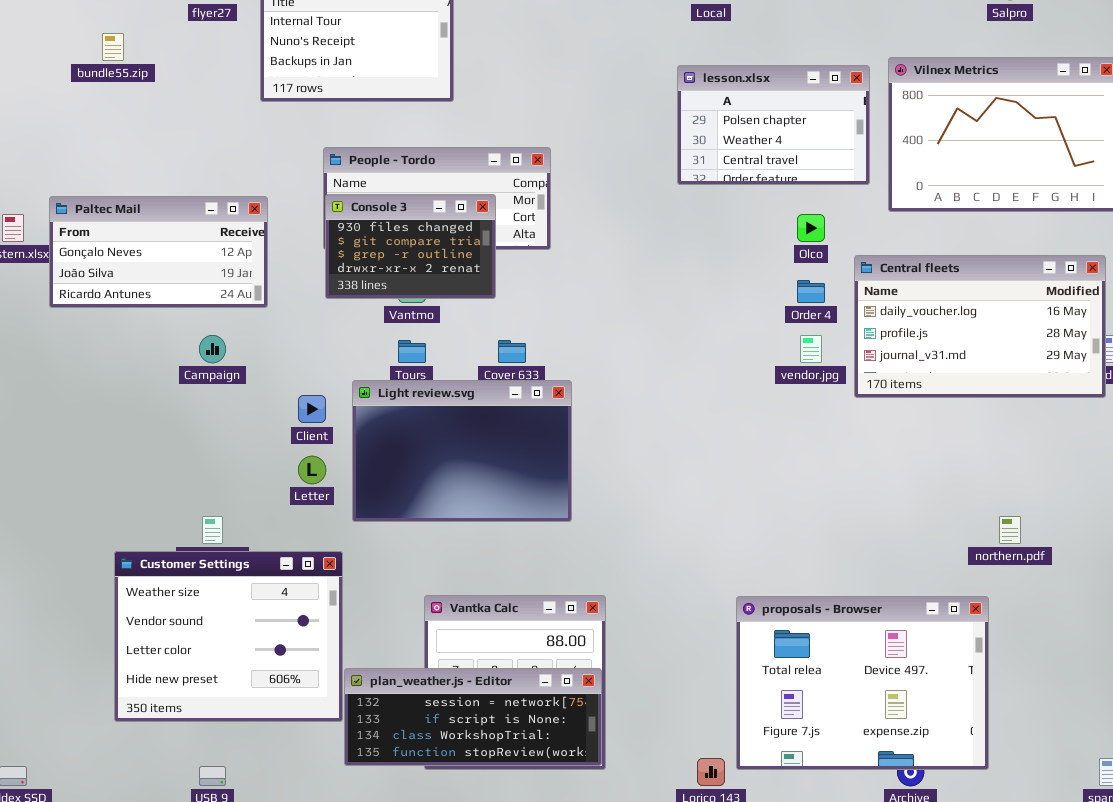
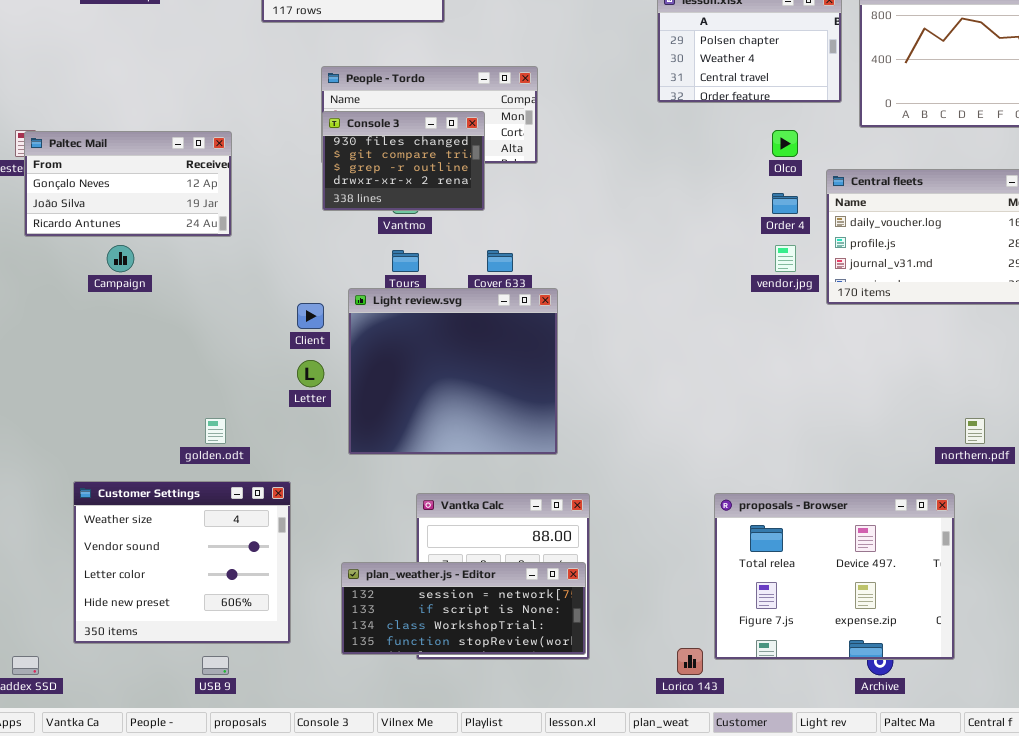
Paltec Mail: [49,196,268,308] -> [24,131,232,237], moved
Campaign: [199,335,226,363] -> [107,245,134,272], moved
Light review.svg: [352,380,572,522] -> [348,288,558,455], resized
Customer Settings: [114,551,343,722] -> [73,481,291,644], moved

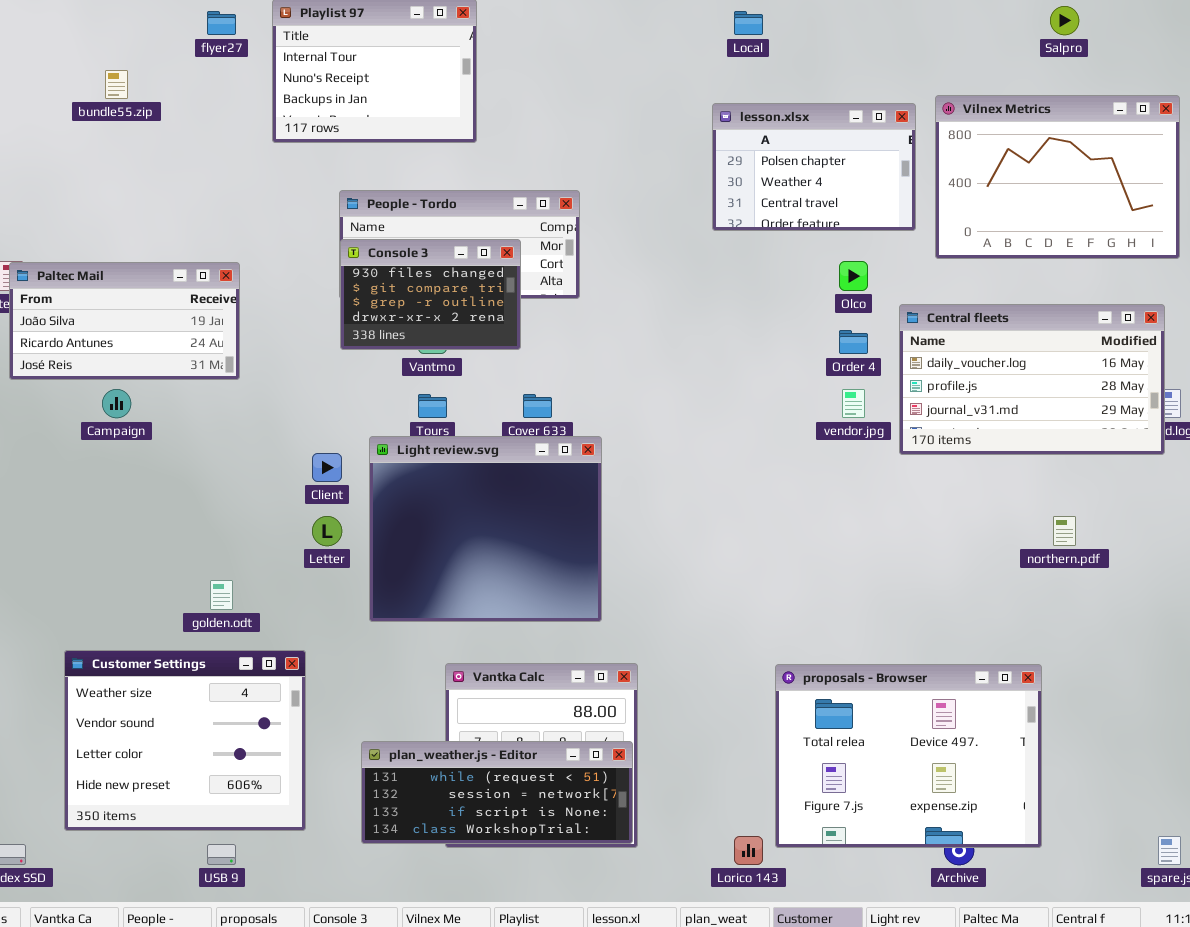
Paltec Mail: [24,131,232,237] -> [9,262,240,380], scrolled down 1 row
northern.pdf: [965,418,985,444] -> [1053,516,1076,546], moved
plan_weather.js - Editor: [341,562,586,655] -> [361,741,633,844], scrolled up 1 row

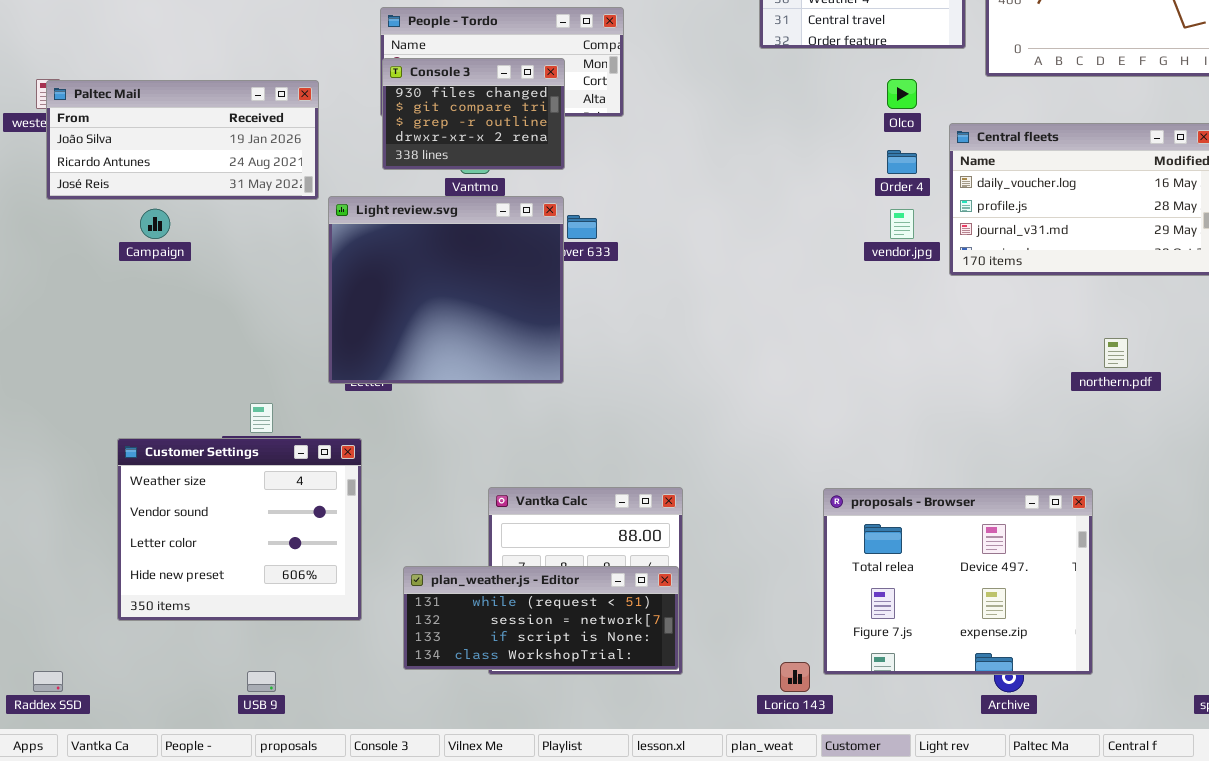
Paltec Mail: [9,262,240,380] -> [46,80,319,200], resized
Light review.svg: [369,436,602,622] -> [328,196,564,384], moved
Customer Settings: [64,650,306,831] -> [117,438,362,621], moved

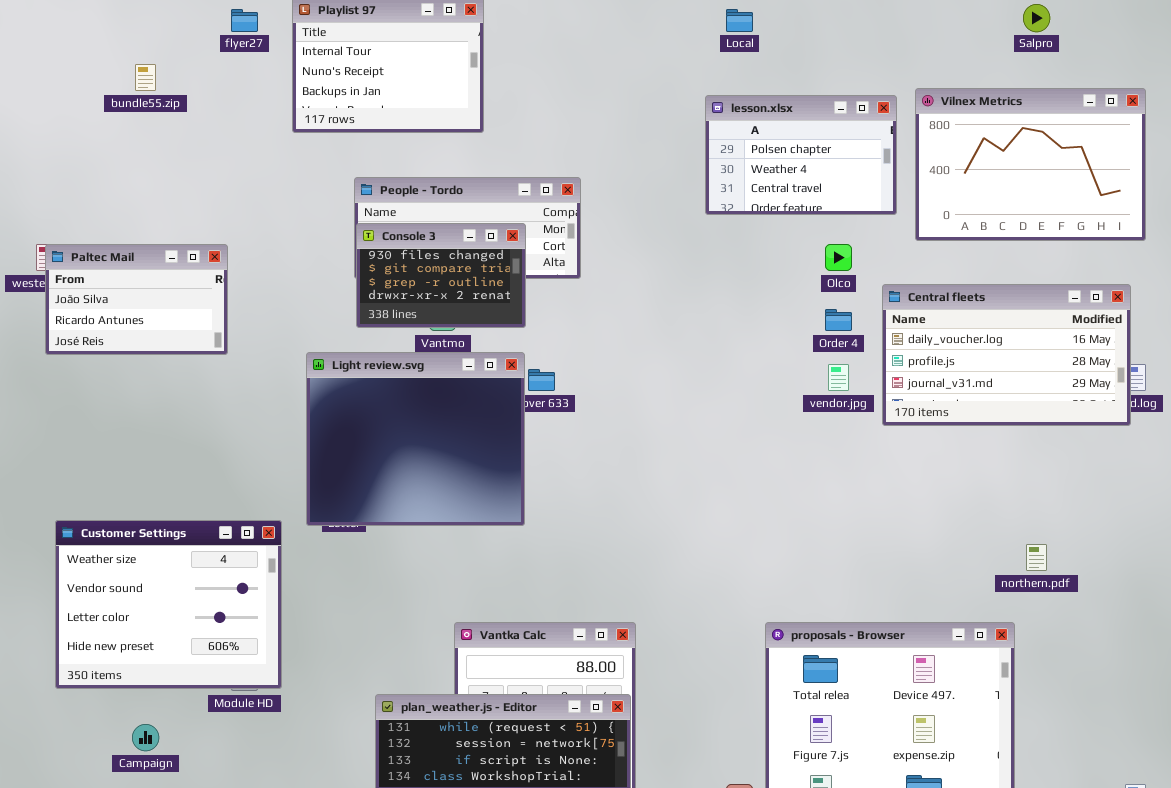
Paltec Mail: [46,80,319,200] -> [45,244,228,355], resized
Campaign: [140,209,170,239] -> [132,724,159,751], moved
northern.pdf: [1104,338,1128,368] -> [1026,544,1047,571], moved
Customer Settings: [117,438,362,621] -> [55,520,282,689], moved

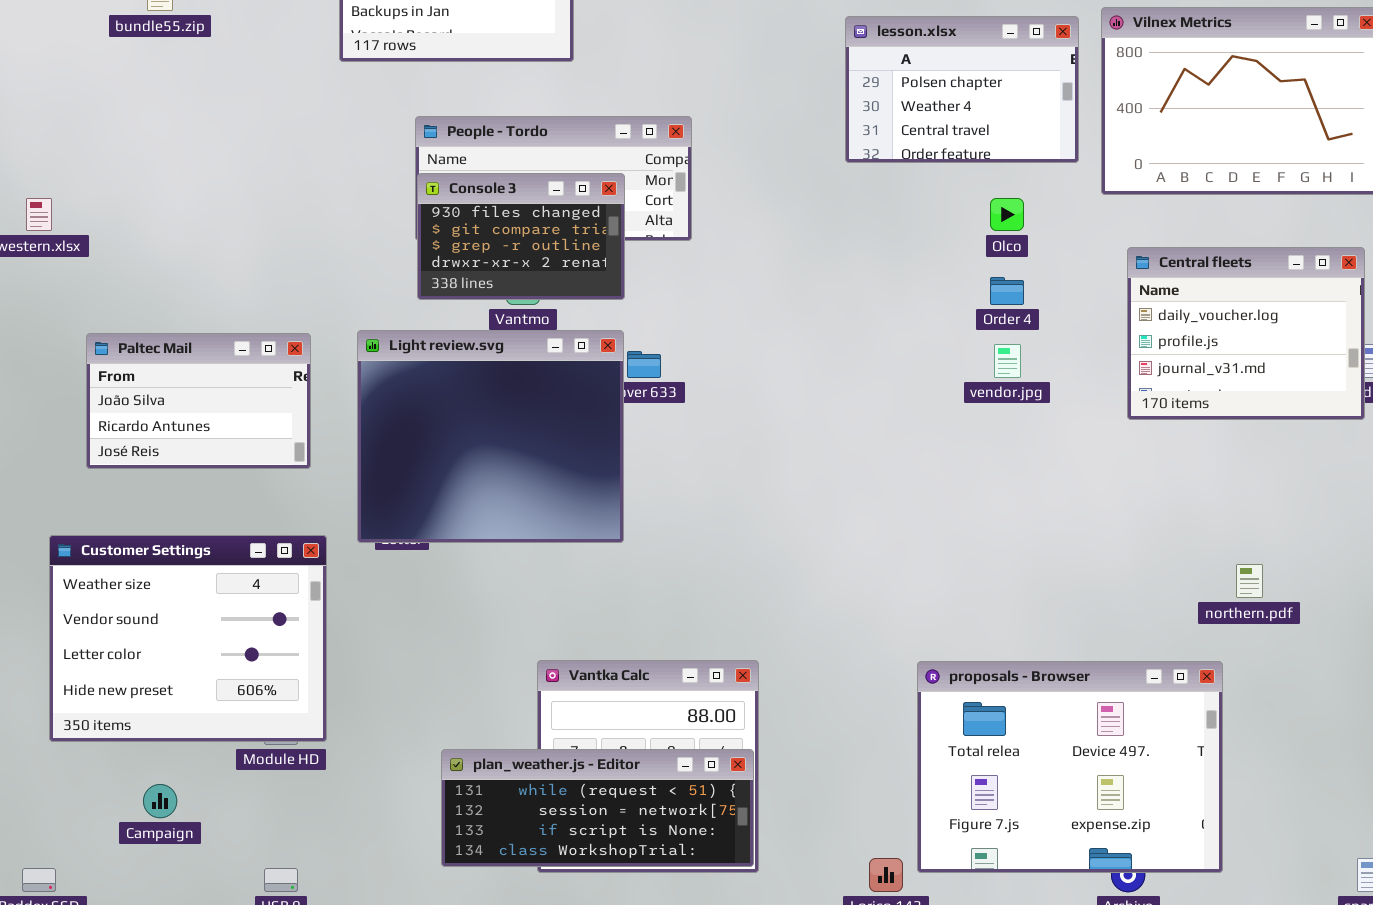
Paltec Mail: [45,244,228,355] -> [86,333,311,469], moved
Central fleets: [882,284,1131,426] -> [1127,247,1365,420], resized

